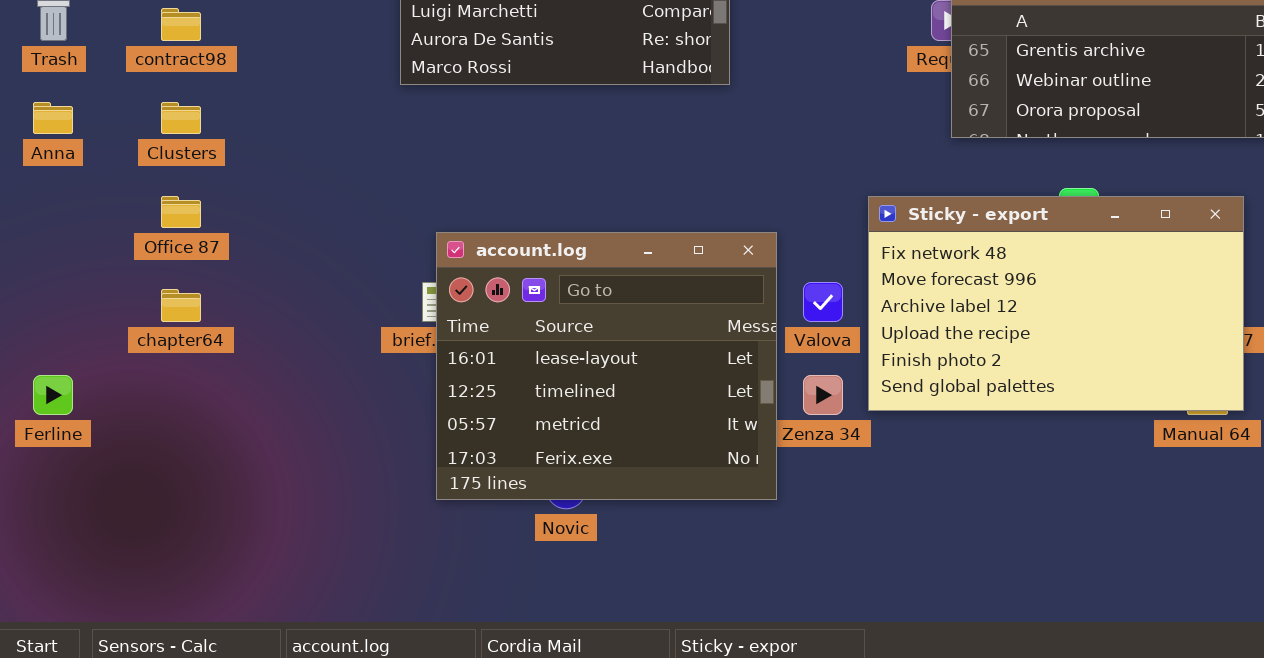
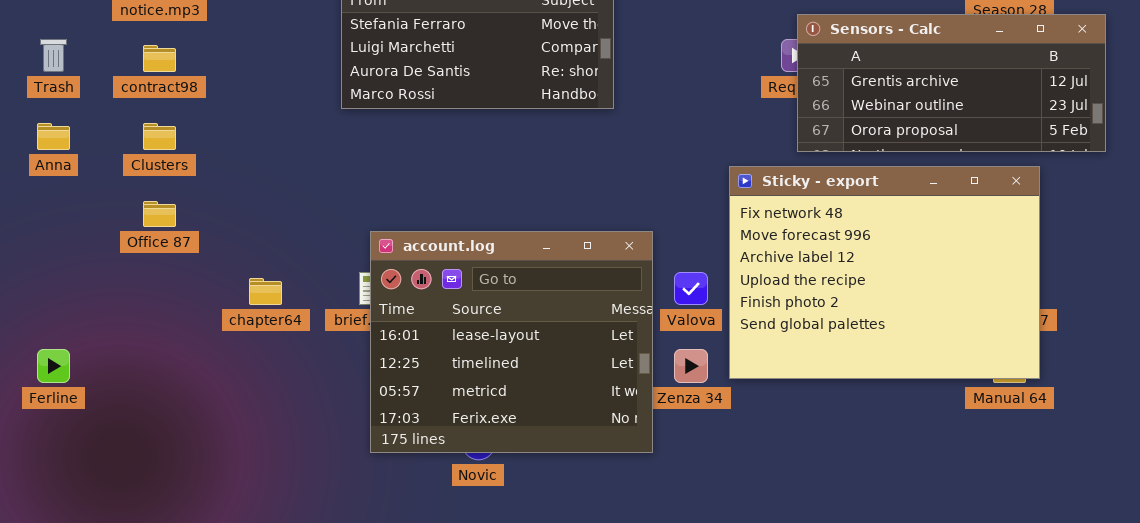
Sticky - export: [868,196,1244,411] -> [729,166,1040,379], resized
chapter64: [161,289,201,322] -> [249,278,282,305], moved

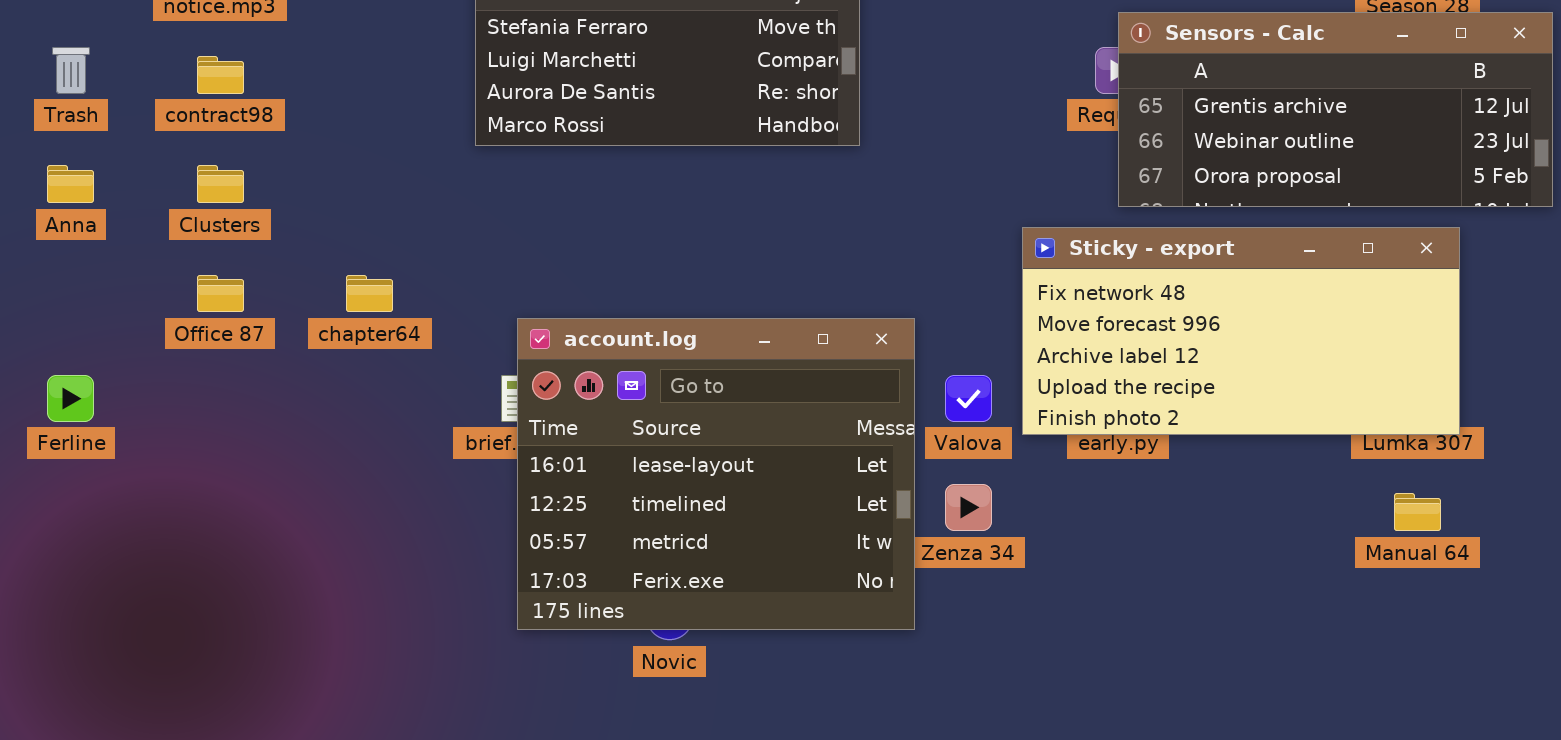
Sticky - export: [729,166,1040,379] -> [1022,227,1460,435], resized
chapter64: [249,278,282,305] -> [346,275,393,312], moved
Ferline: [37,349,70,383] -> [47,375,94,422], moved

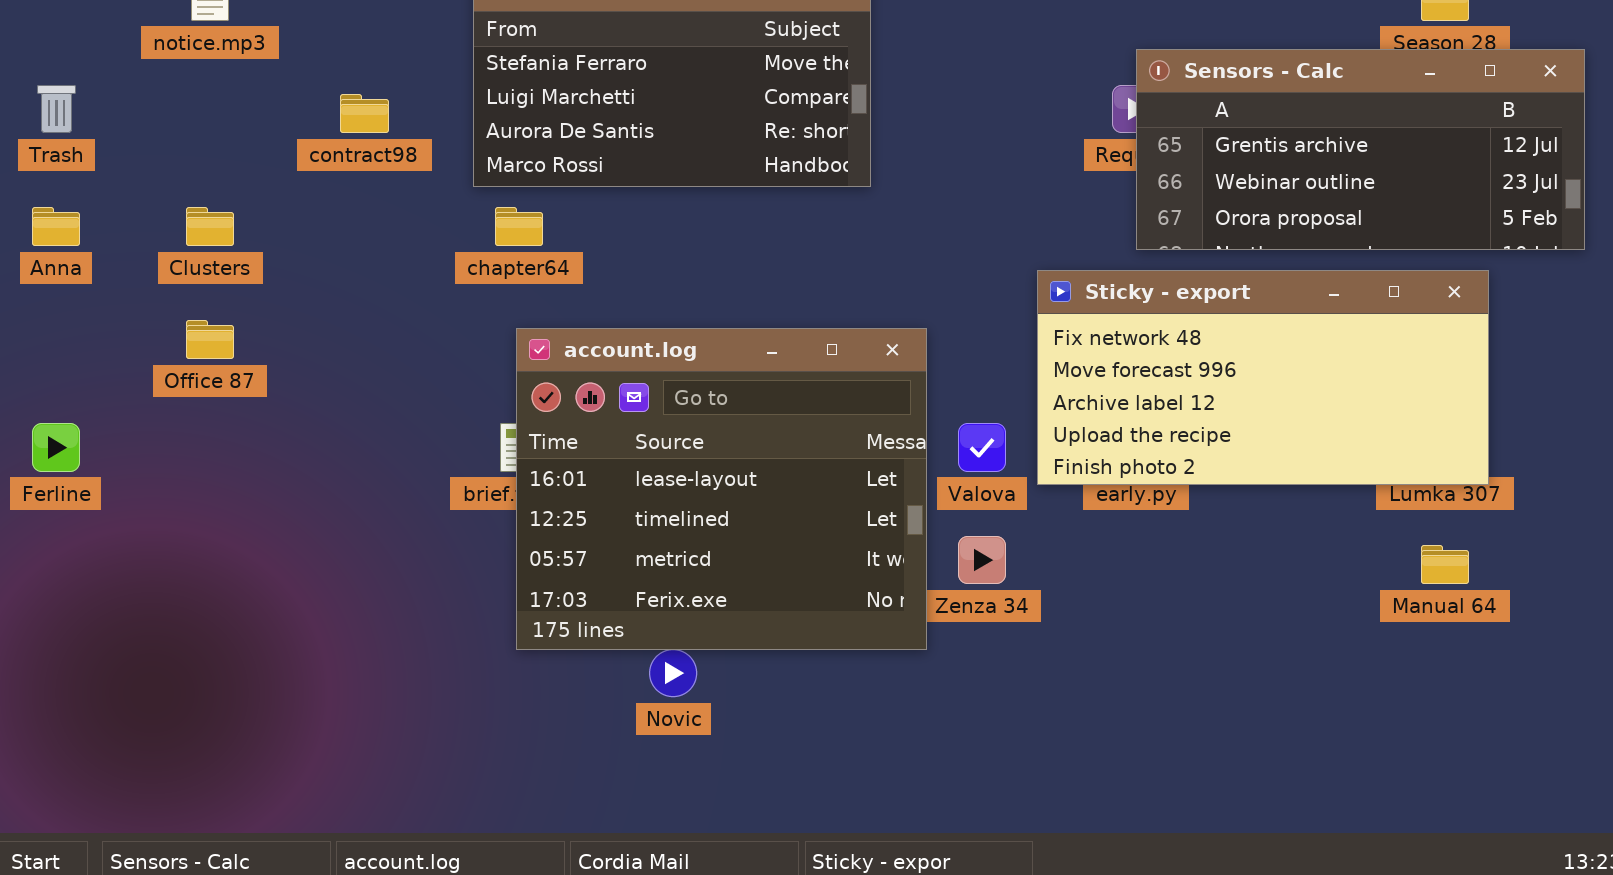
contract98: [197,56,244,94] -> [340,94,389,133], moved
chapter64: [346,275,393,312] -> [495,207,543,246], moved
account.log: [517,318,915,630] -> [516,328,927,650], moved

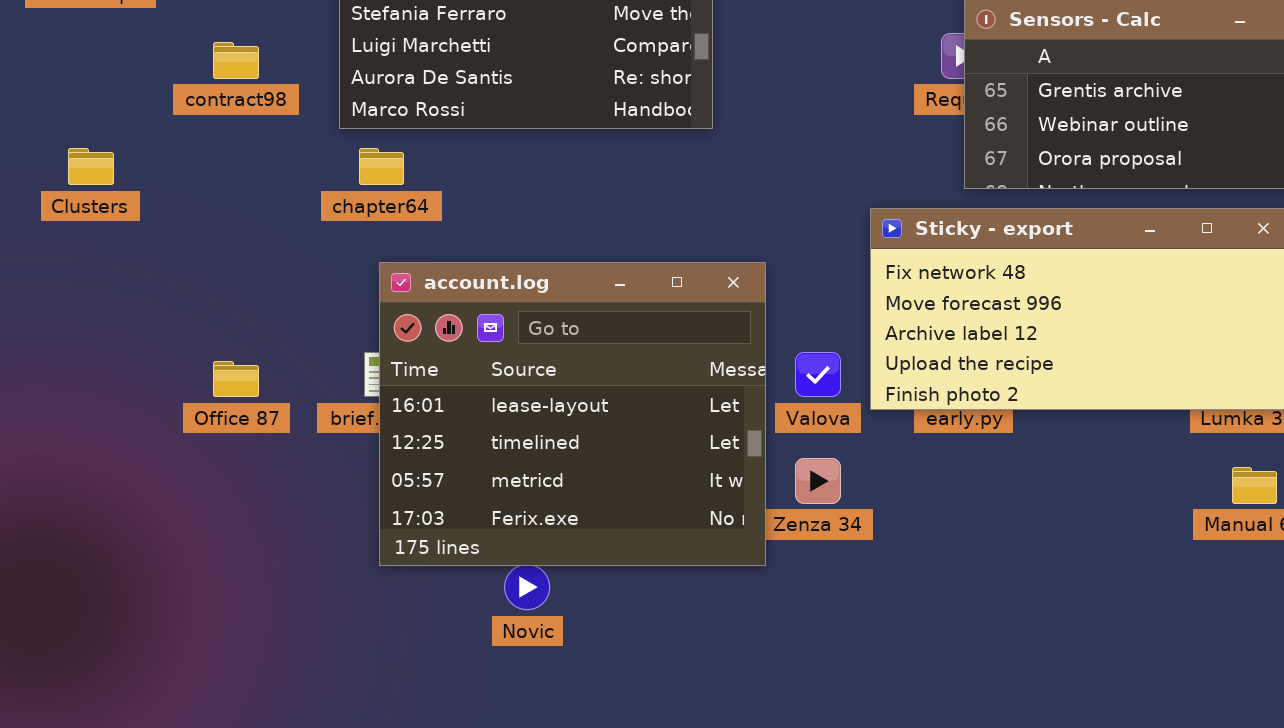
Office 87: [186,320,234,359] -> [213,361,259,397], moved

